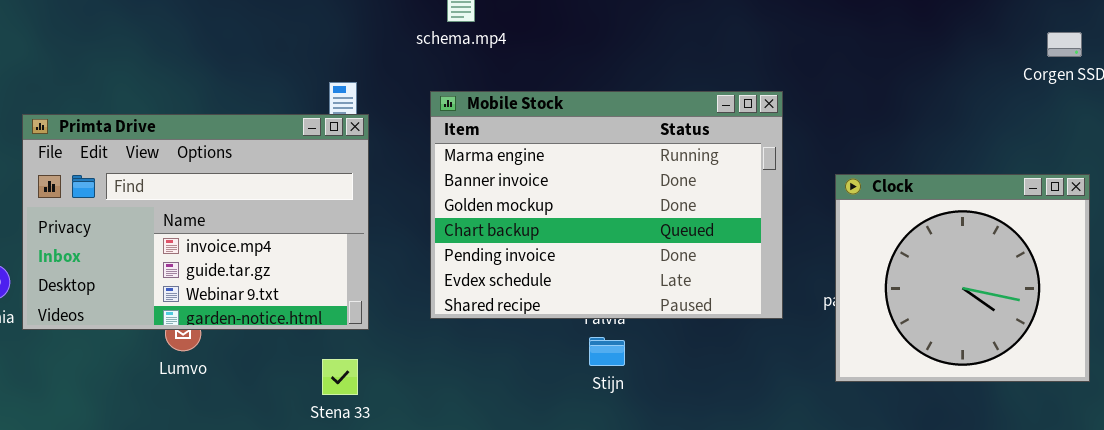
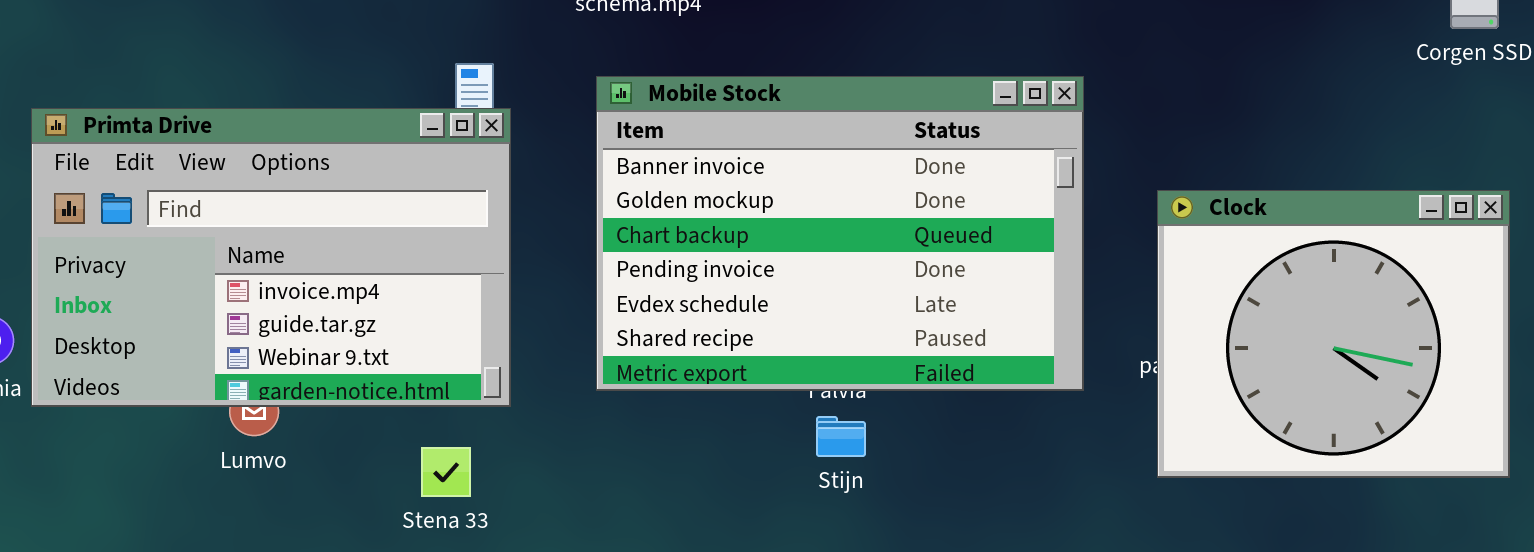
Mobile Stock: [430,91,783,319] -> [596,76,1084,391], scrolled down 1 row
Stena 33: [322,359,358,395] -> [421,447,471,497], moved

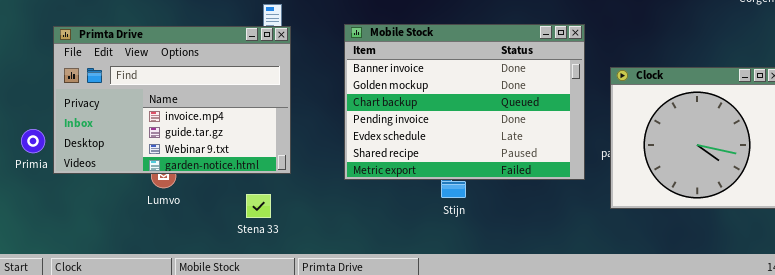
Mobile Stock: [596,76,1084,391] -> [344,24,585,180], moved

